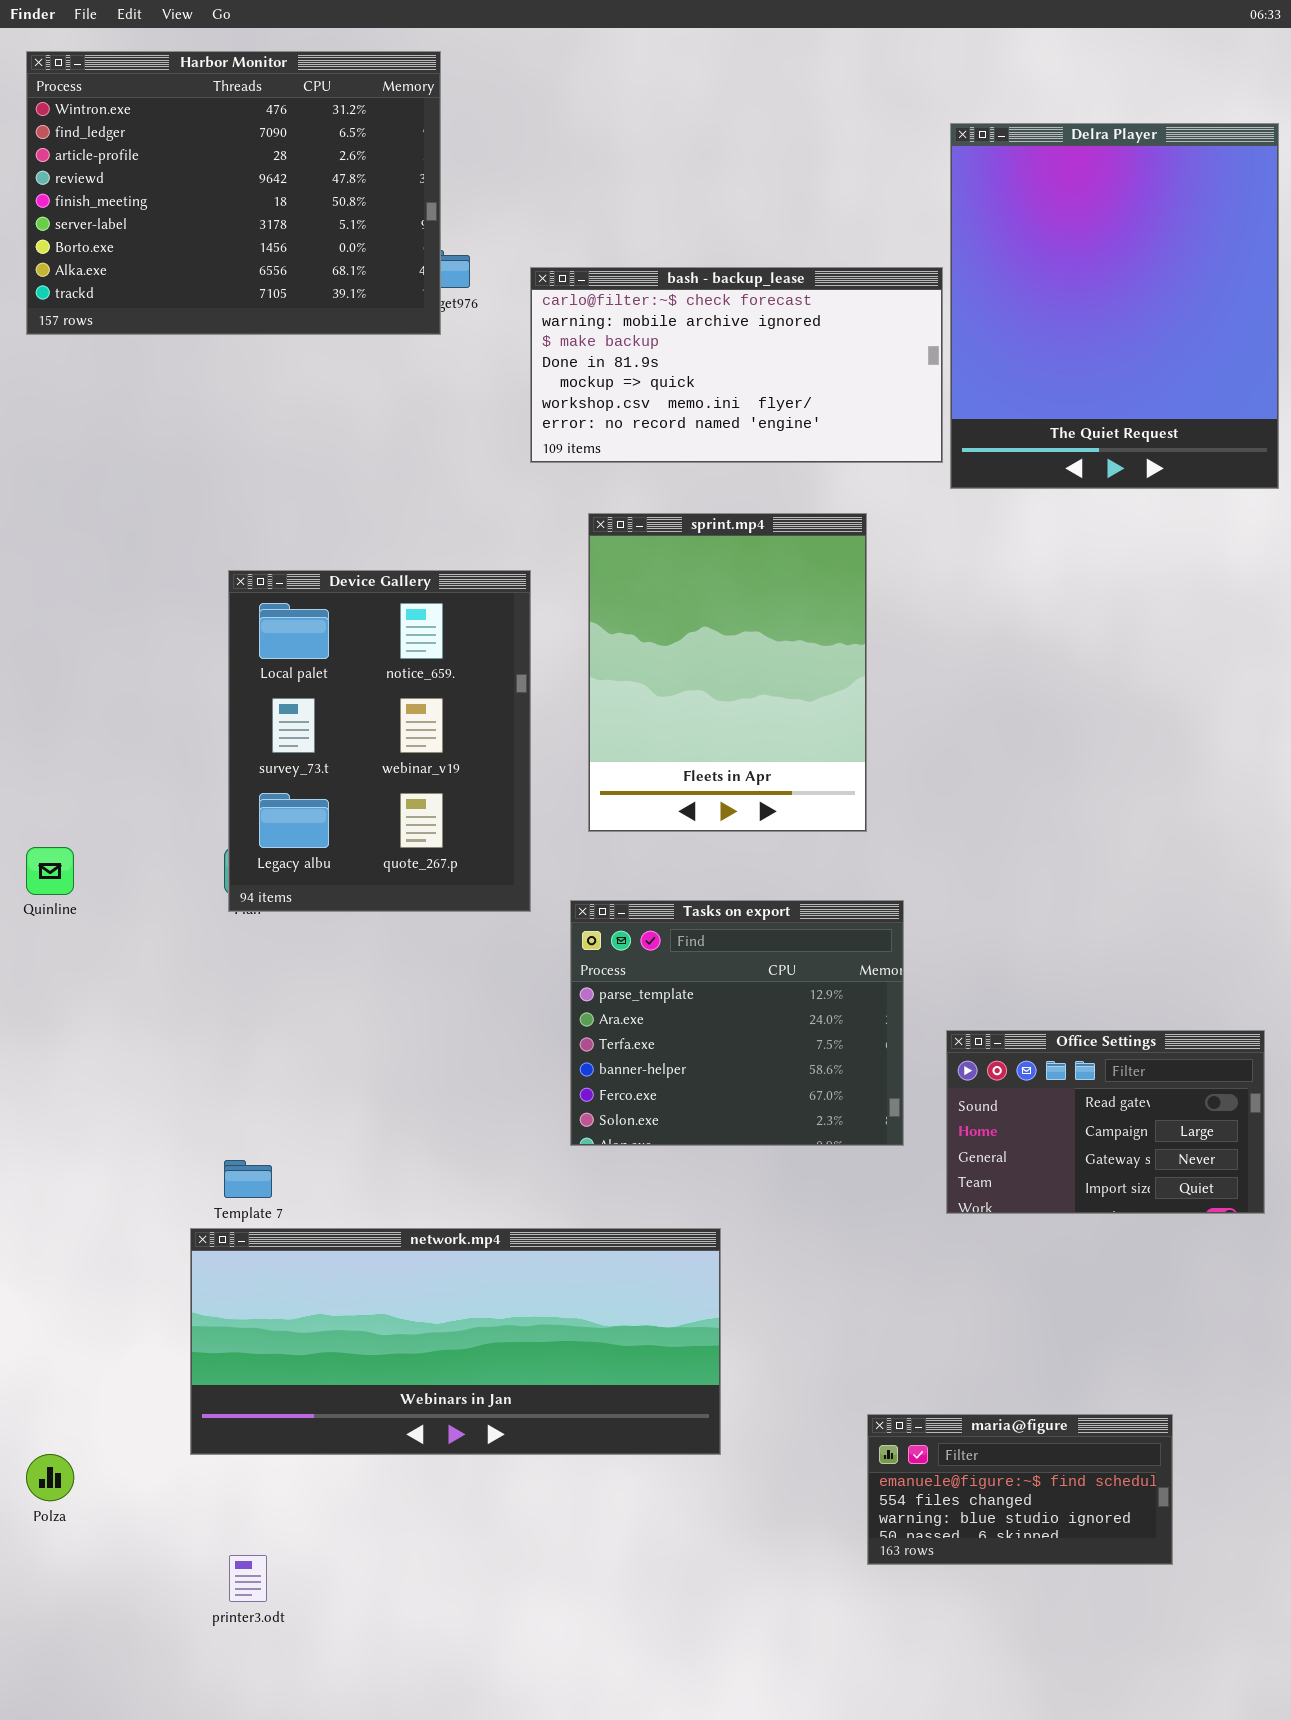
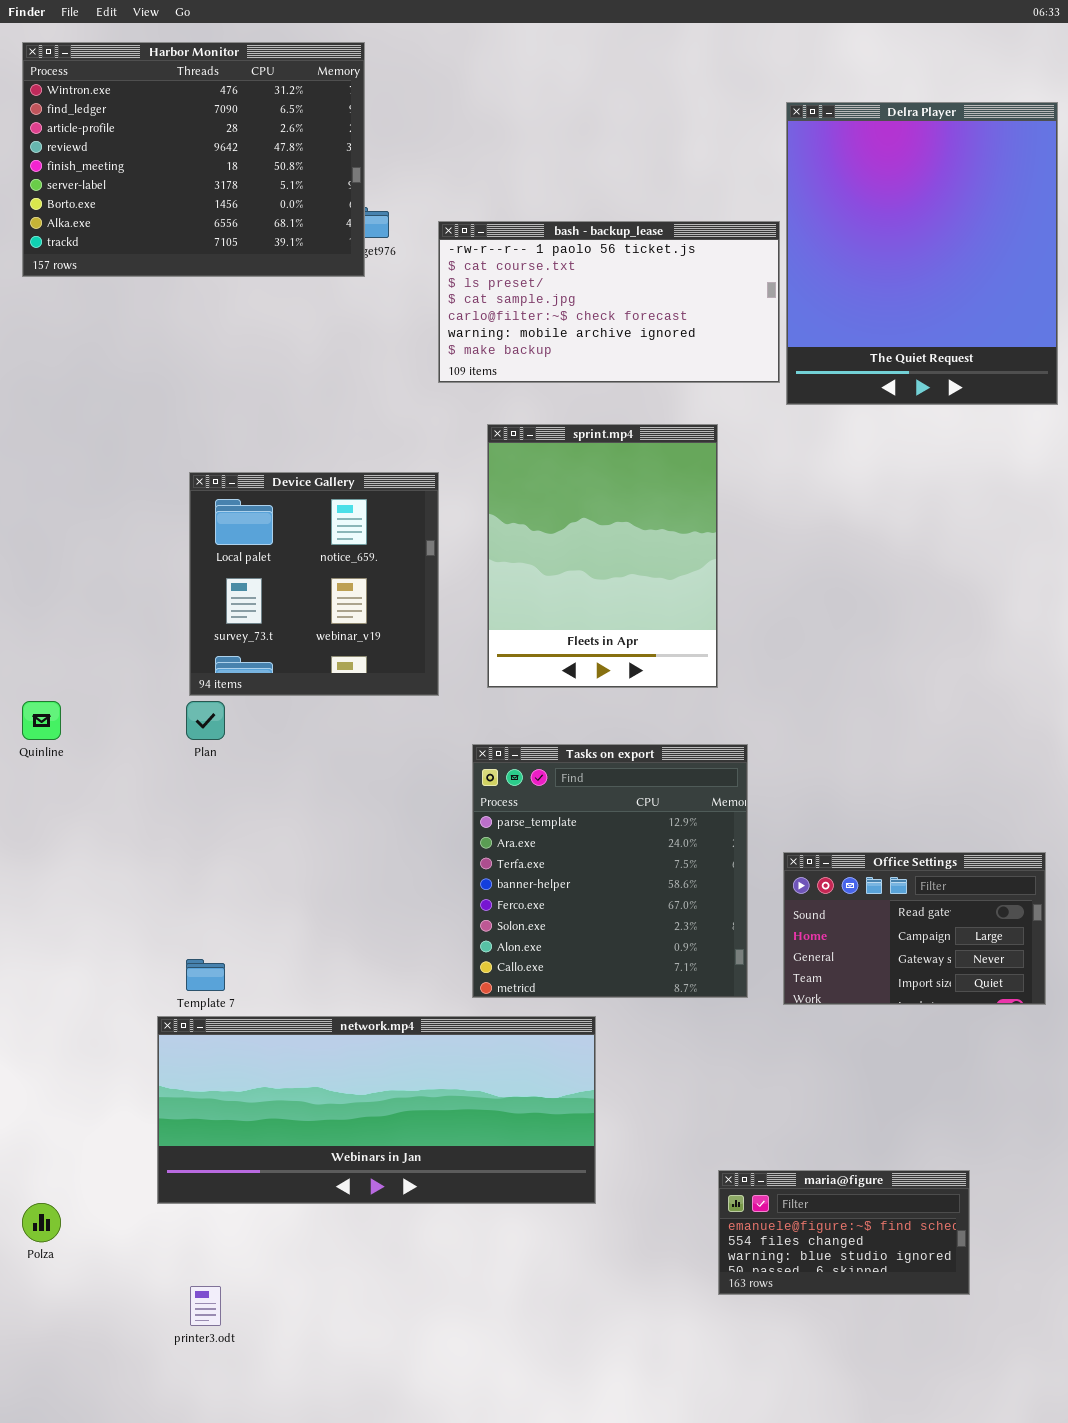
bash - backup_lease: [530,267,943,463] -> [438,221,780,383], scrolled up 4 rows
Device Gallery: [228,570,531,912] -> [189,472,439,696], resized
Tasks on export: [570,900,904,1146] -> [472,744,748,998], resized

